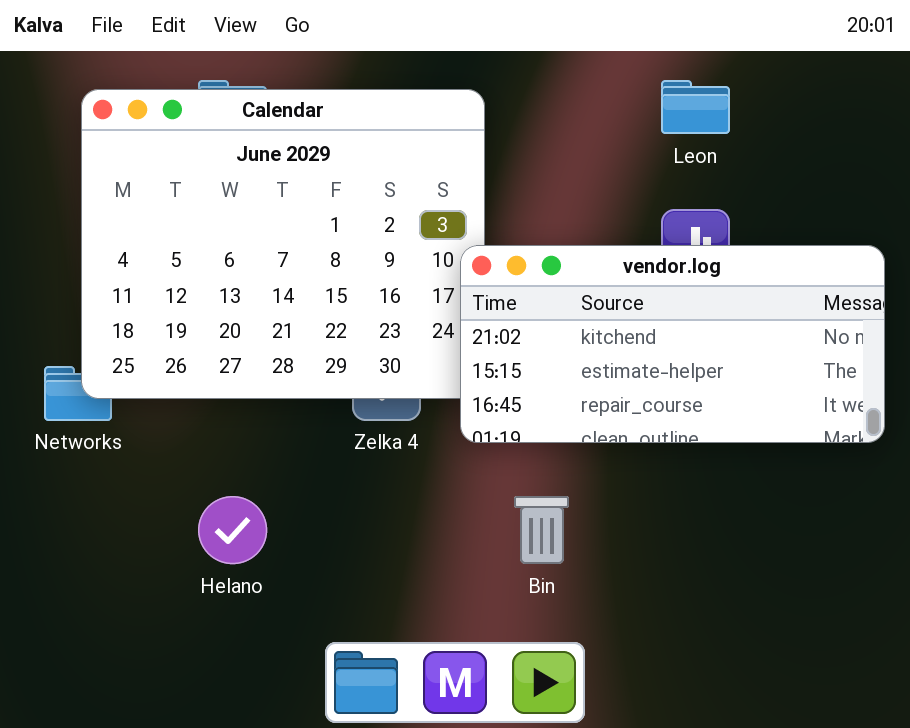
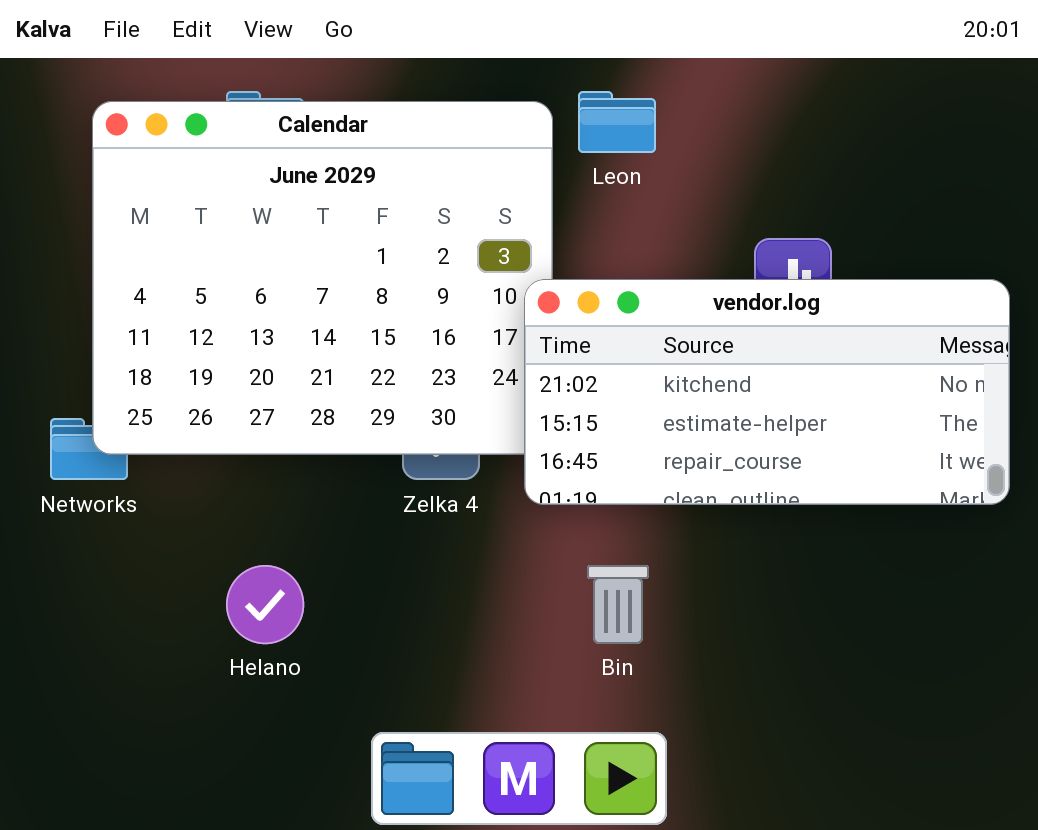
Leon: [661,80,730,134] -> [578,91,656,153], moved

